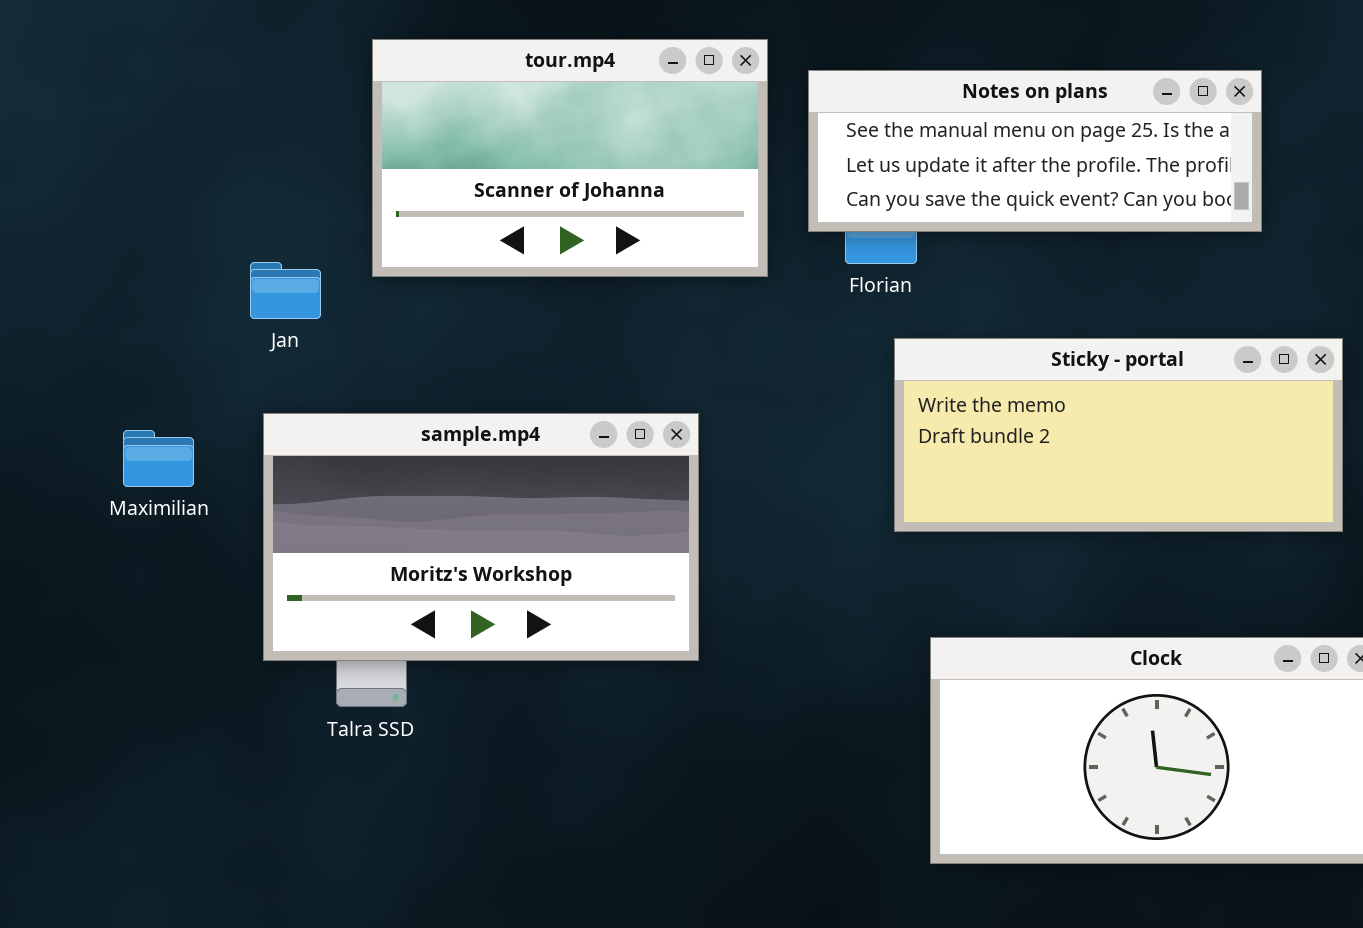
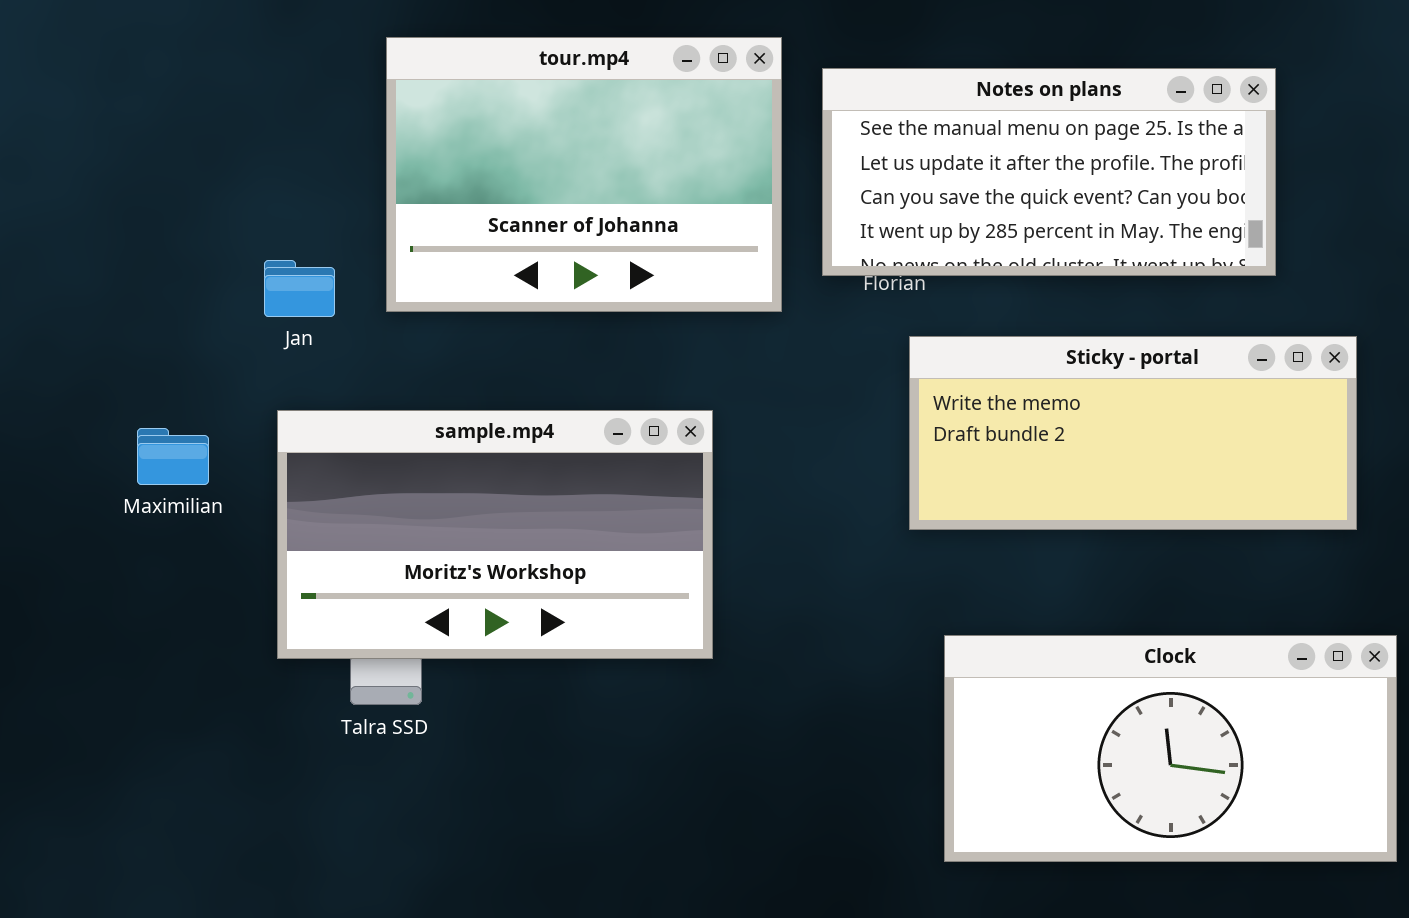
tour.mp4: [372,39,768,277] -> [386,37,782,312], resized
Notes on plans: [808,70,1262,232] -> [822,68,1276,276], resized

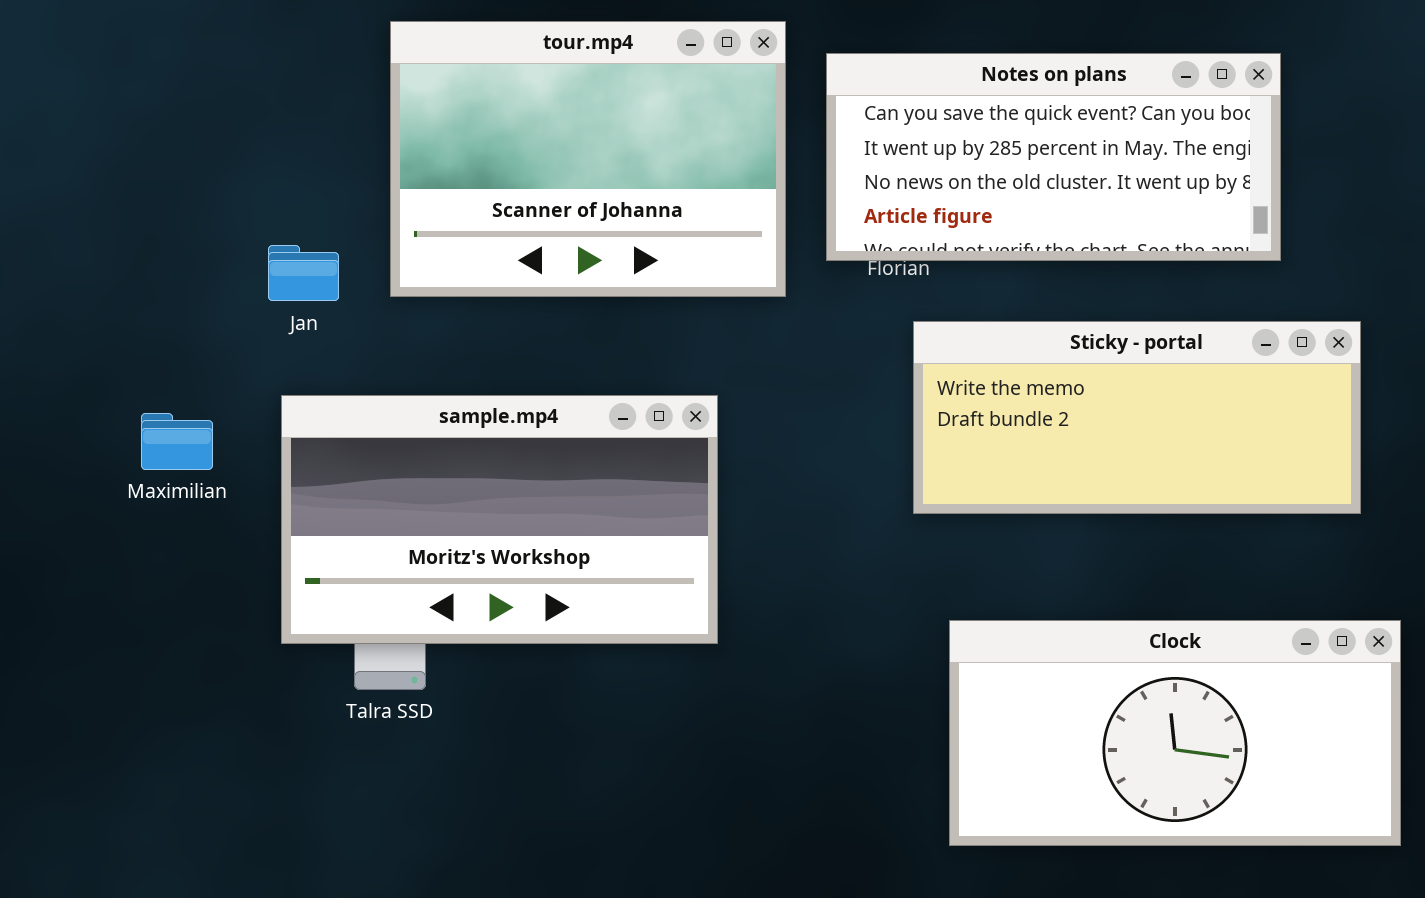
Notes on plans: [822,68,1276,276] -> [826,53,1281,261], scrolled down 2 rows

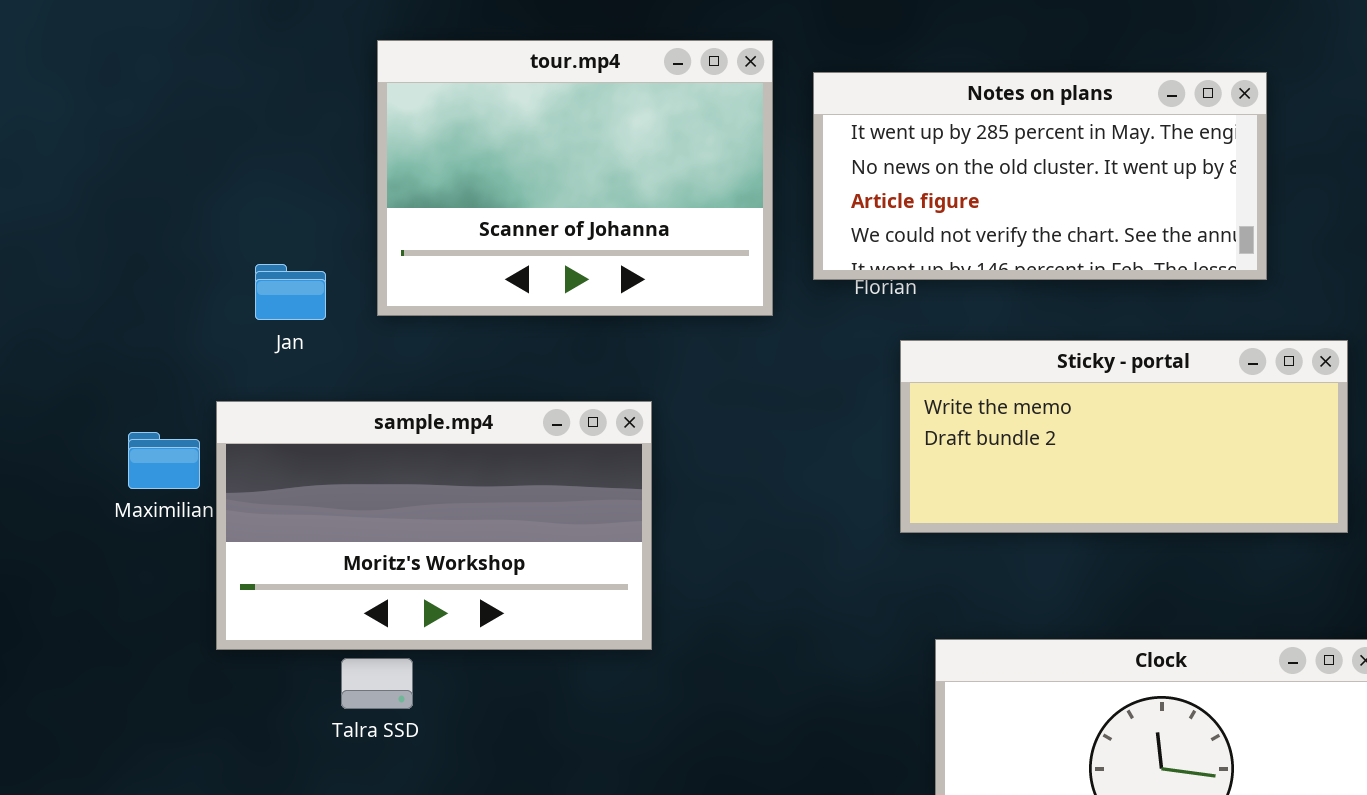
Notes on plans: [826,53,1281,261] -> [813,72,1267,280], scrolled down 1 row
sample.mp4: [281,395,718,644] -> [216,401,652,650], moved

